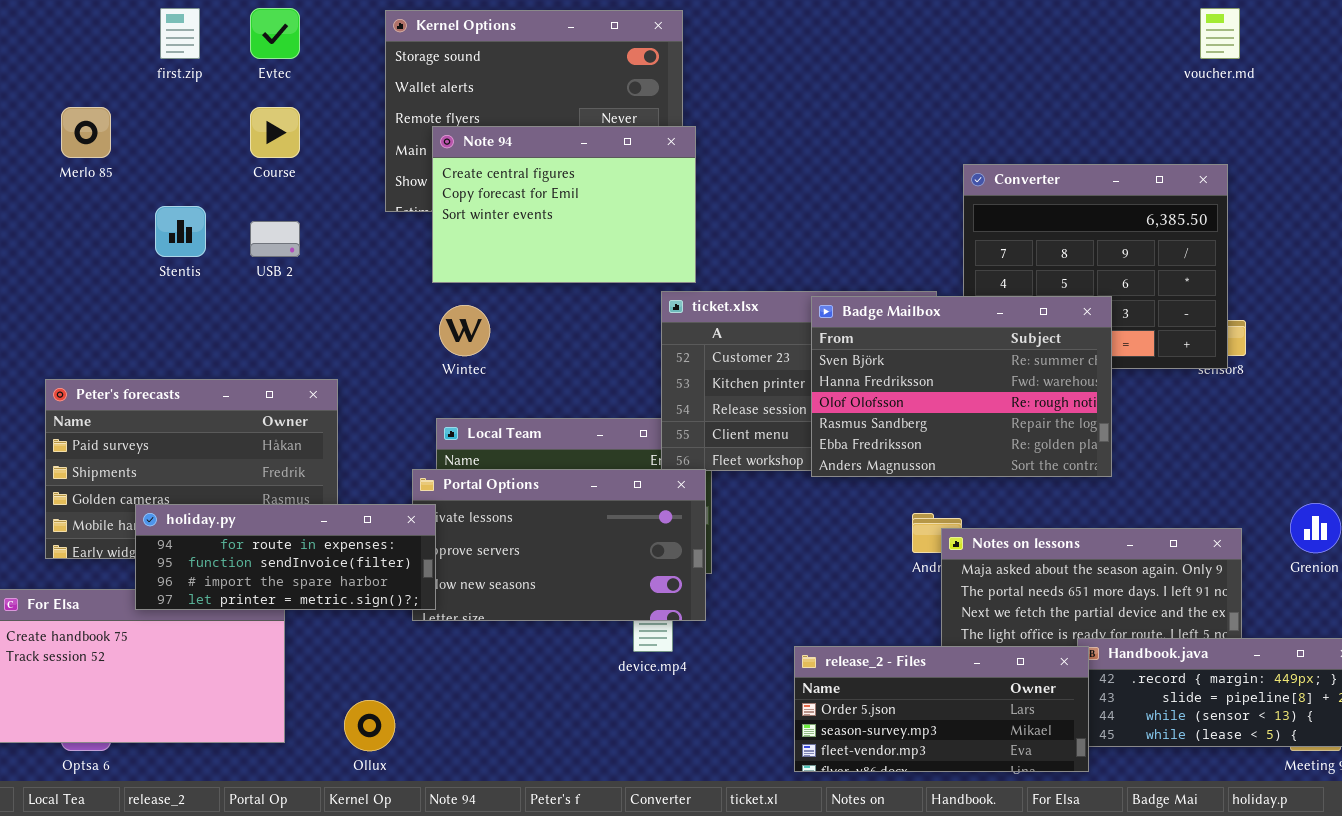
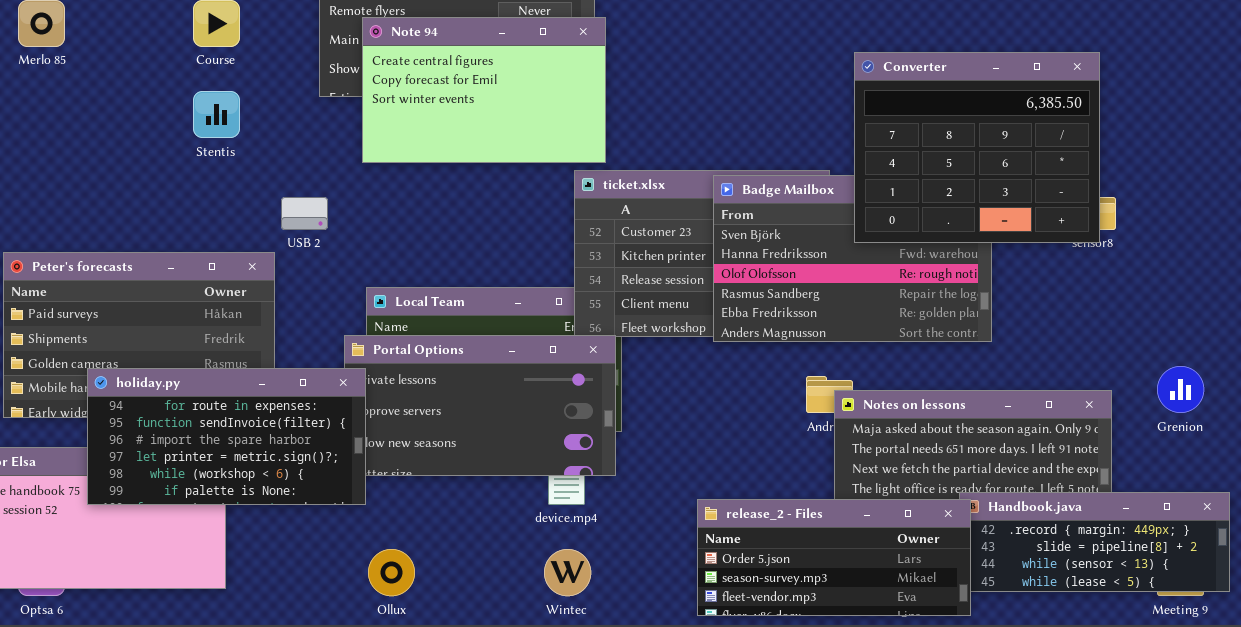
Converter: [963,164,1228,369] -> [854,52,1100,243], raised
Stentis: [155,206,206,257] -> [193,91,240,138], moved
USB 2: [250,221,300,257] -> [281,197,328,230], moved
Wintec: [439,305,490,356] -> [544,549,591,596], moved
holiday.py: [135,504,436,610] -> [87,368,366,505], resized
Ollux: [344,700,395,751] -> [368,549,415,596], moved

